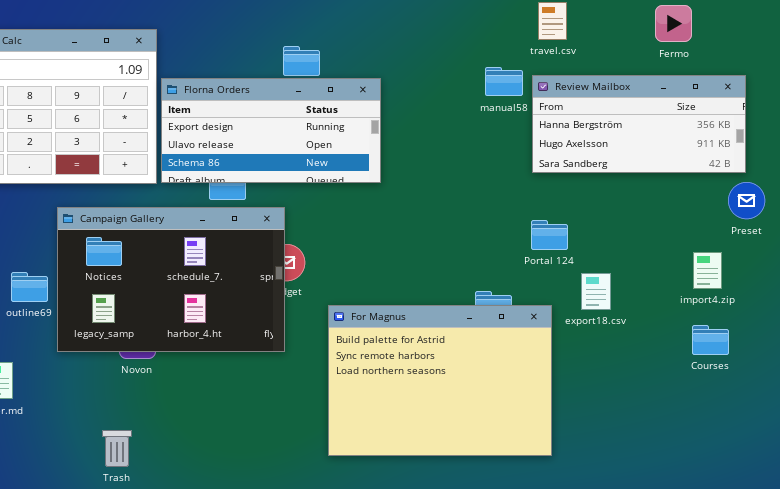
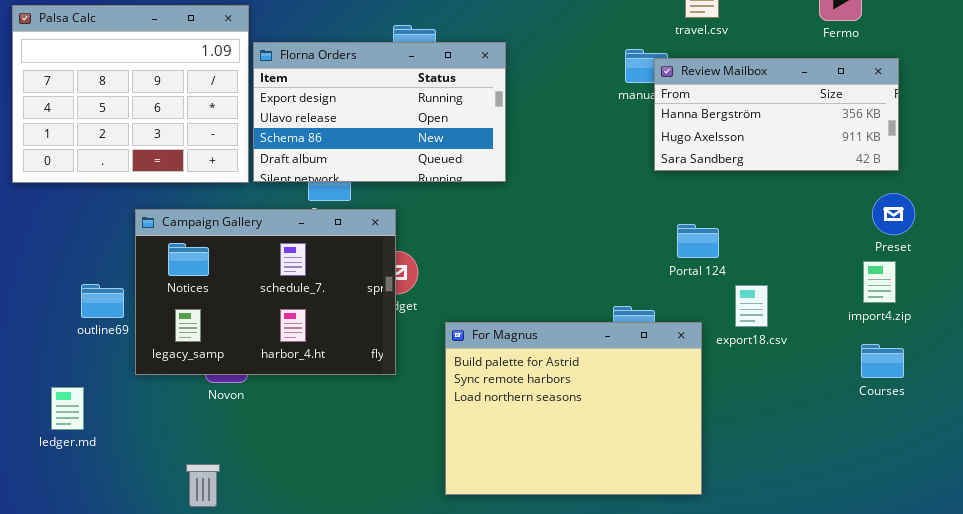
Review Mailbox: [532,75,746,173] -> [654,58,899,171], moved
Florna Orders: [161,78,381,183] -> [253,42,506,182], resized
Preset: [728,182,765,219] -> [872,193,915,235], moved

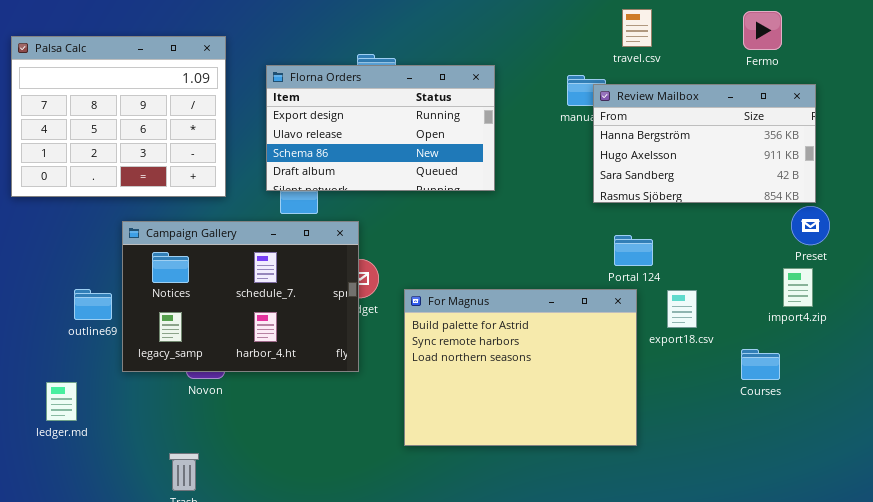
Florna Orders: [253,42,506,182] -> [266,65,495,191], moved
Review Mailbox: [654,58,899,171] -> [593,84,816,203], resized
For Magnus: [445,322,702,495] -> [404,289,637,446], moved
Courses: [861,344,904,378] -> [741,349,780,380], moved

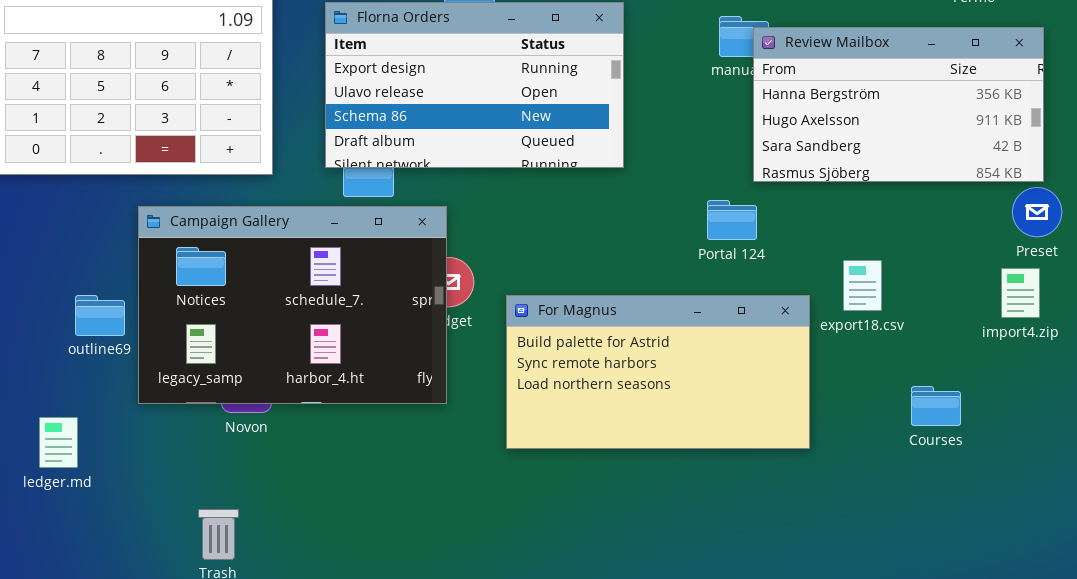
Portal 124: [614,235,653,266] -> [707,200,757,240], moved
For Magnus: [404,289,637,446] -> [506,295,810,449], resized
export18.csv: [667,290,697,328] -> [843,260,882,311], moved
Courses: [741,349,780,380] -> [911,386,961,426], moved

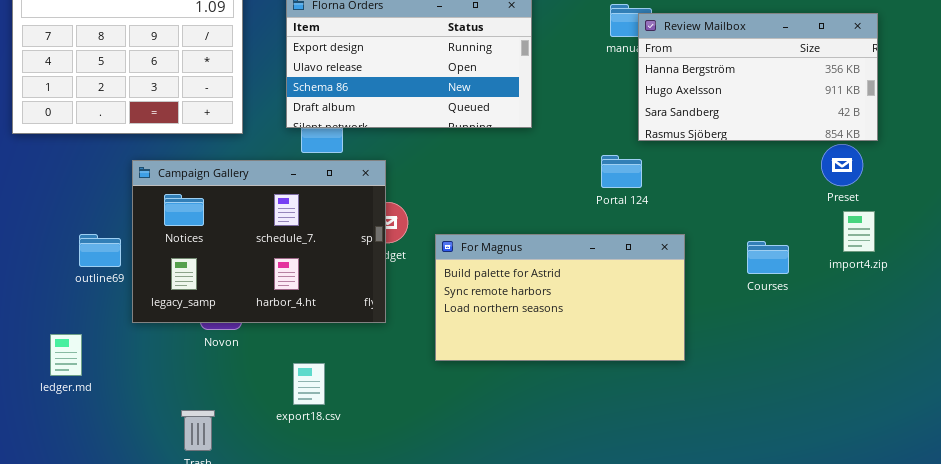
Preset: [1012,187,1062,237] -> [821,144,863,186], moved
export18.csv: [843,260,882,311] -> [293,363,325,405], moved
Courses: [911,386,961,426] -> [747,241,789,274], moved

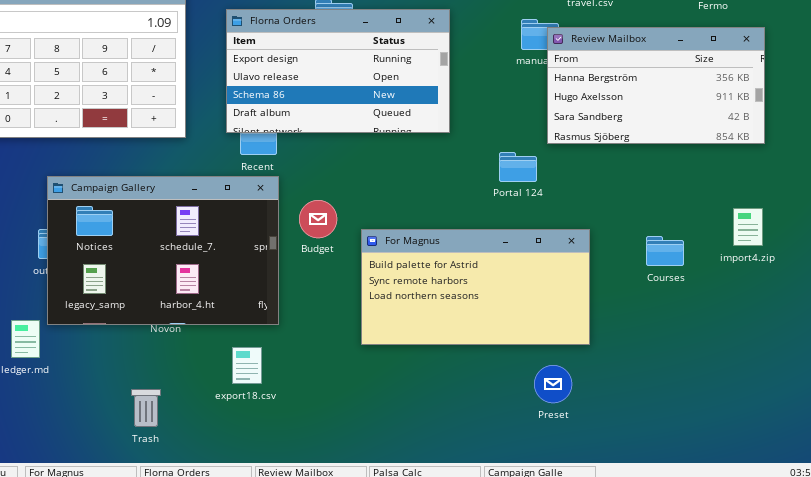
Preset: [821,144,863,186] -> [534,365,572,403], moved
Portal 124: [601,155,642,188] -> [499,152,537,182], moved
Campaign Gallery: [132,160,386,323] -> [47,176,279,325], moved

